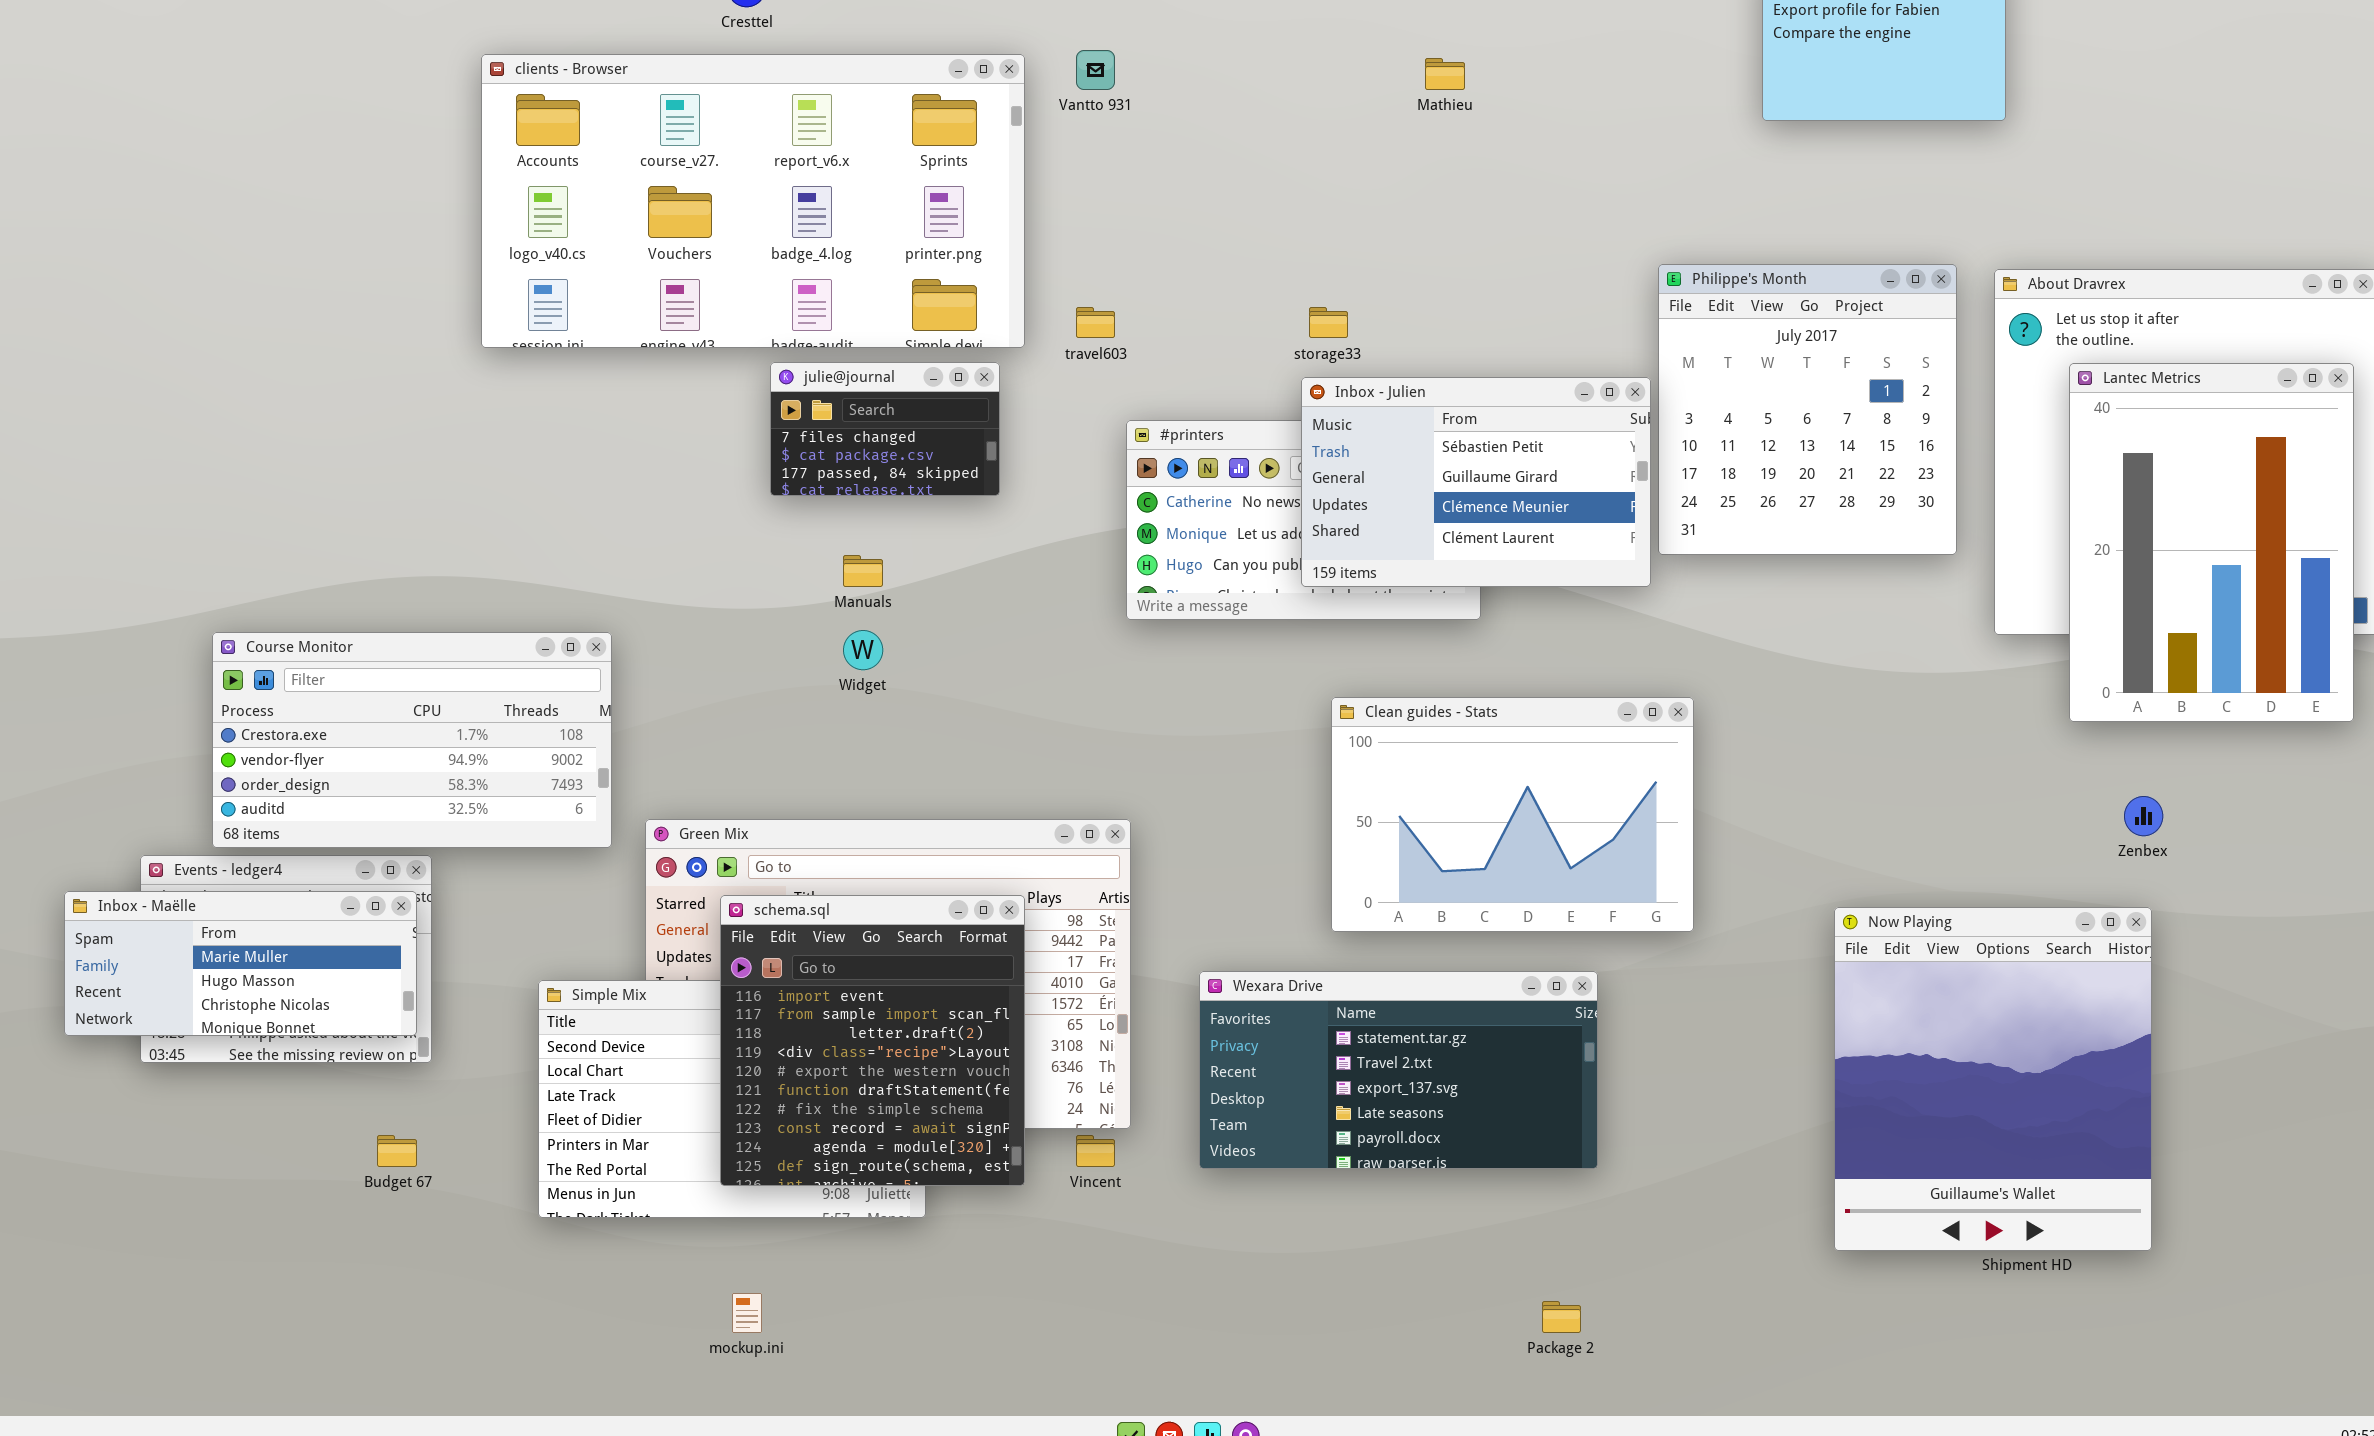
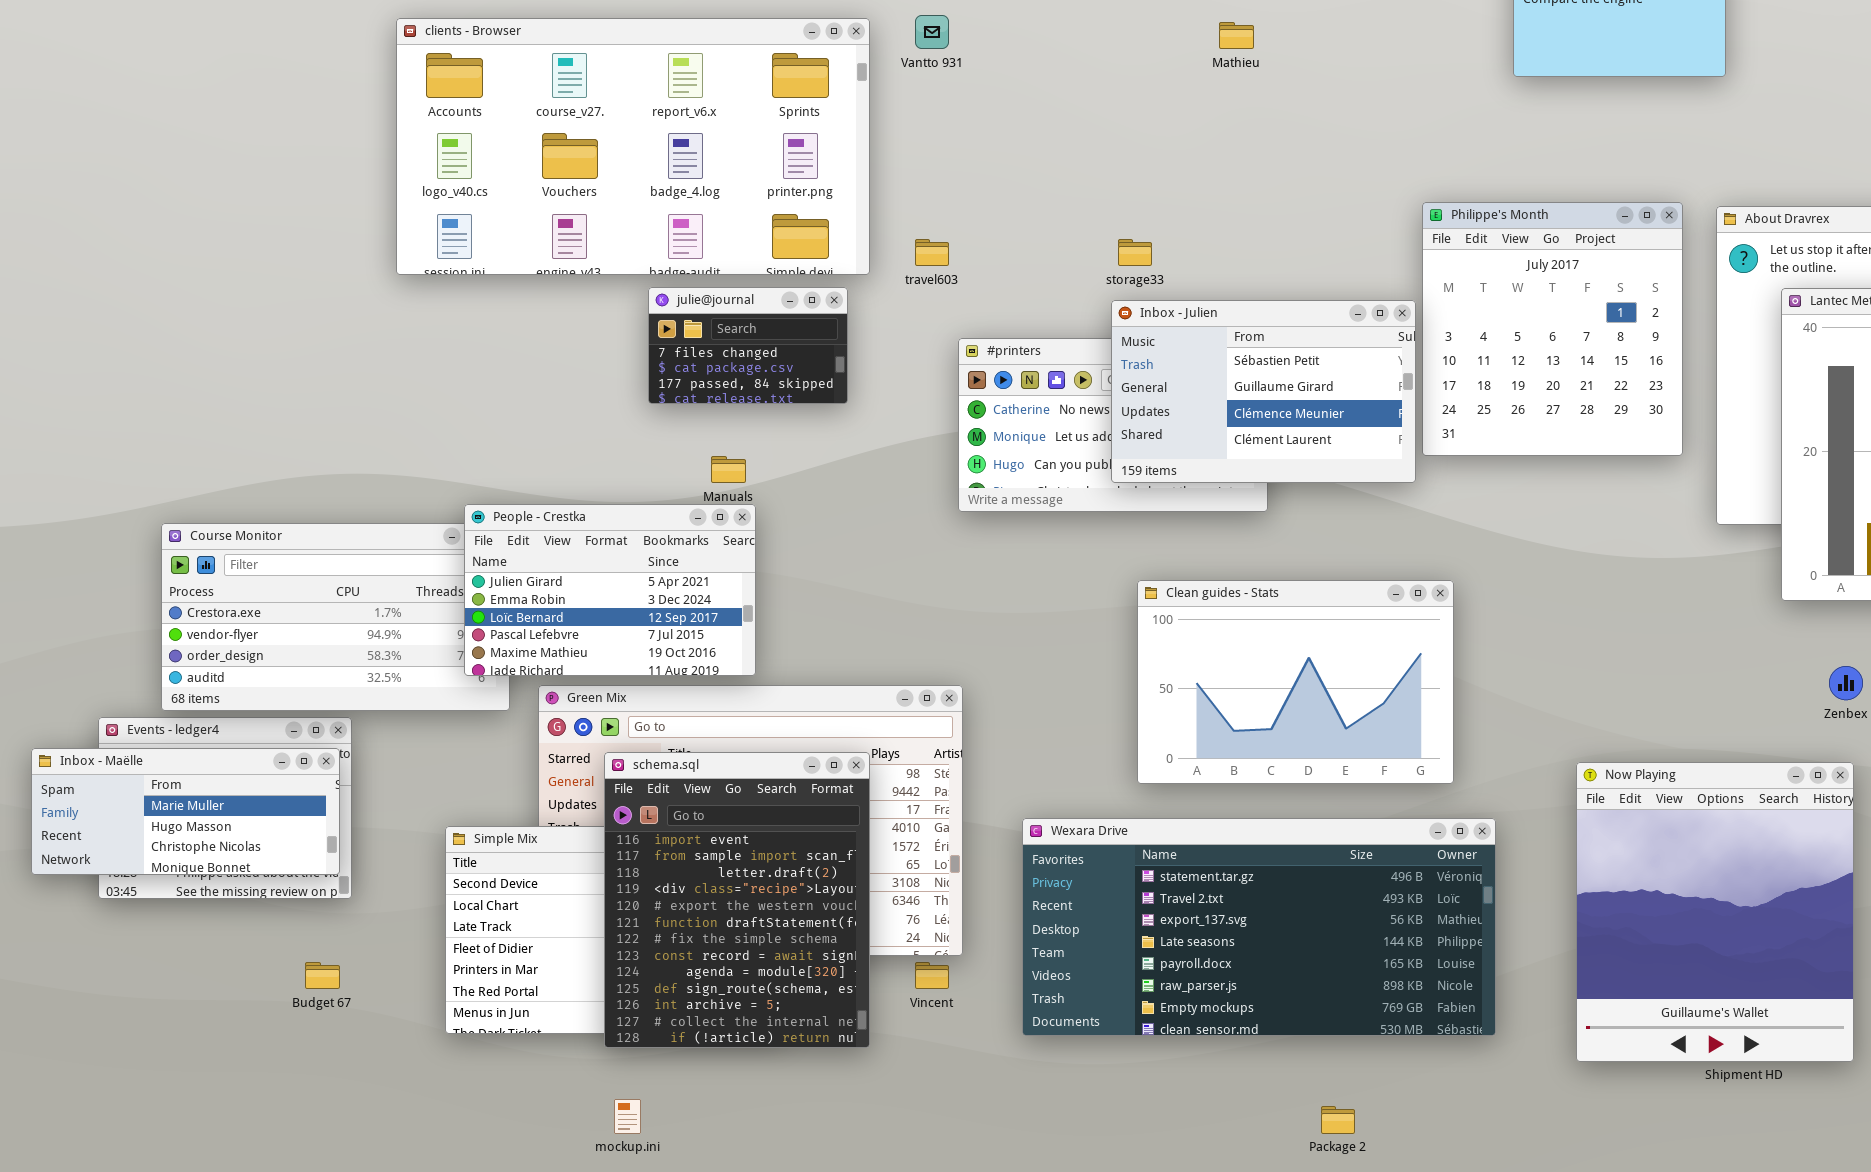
People - Crestka: none -> [464,504,756,676], opened
schema.sql: [720,895,1025,1186] -> [604,752,870,1048], resized
Wexara Drive: [1199,971,1598,1169] -> [1022,818,1496,1036], resized

